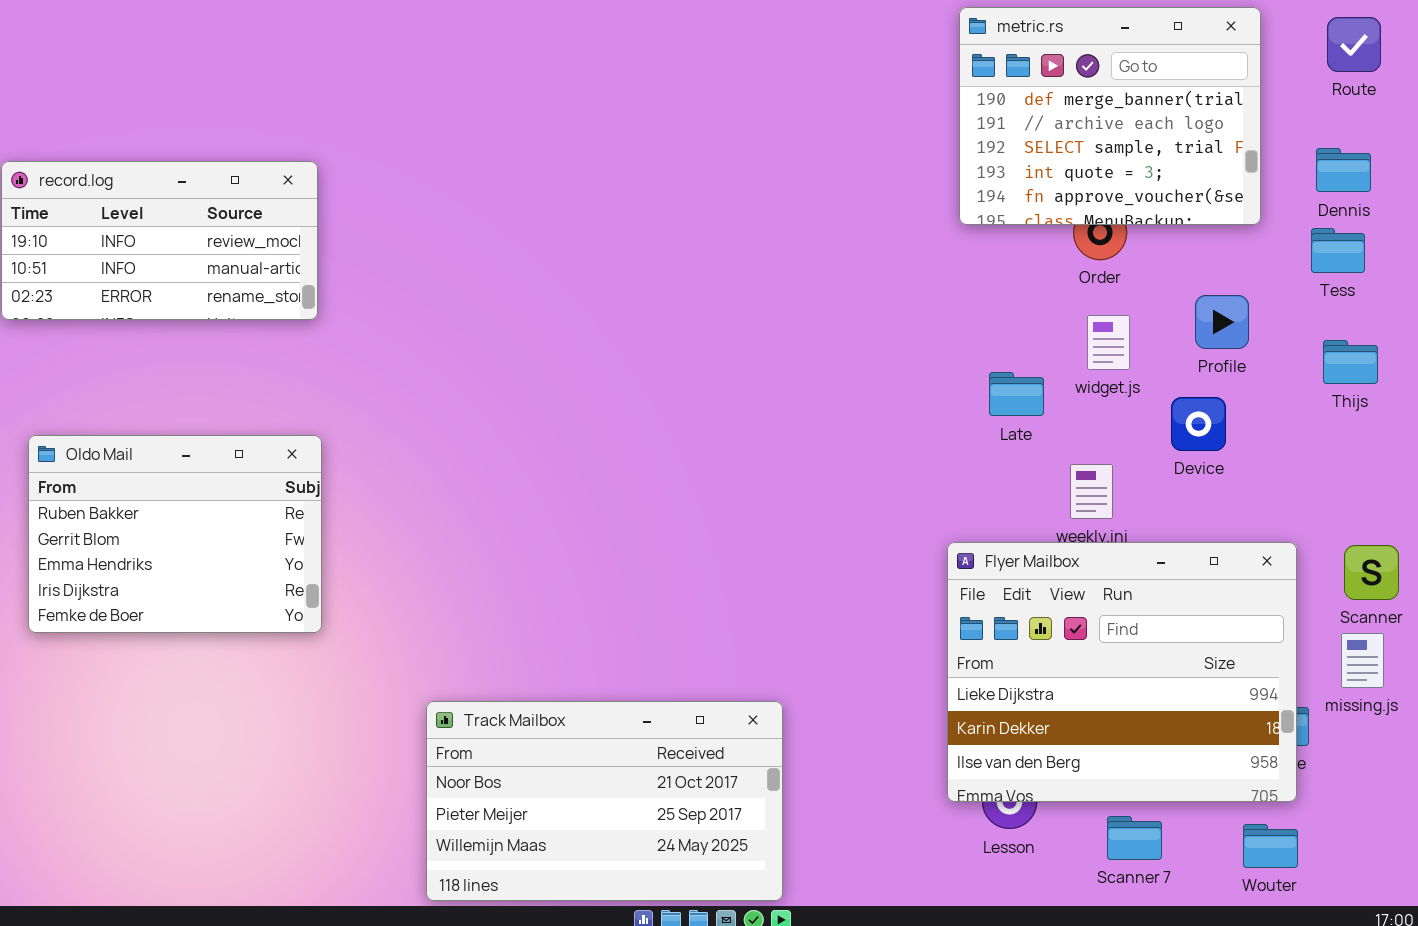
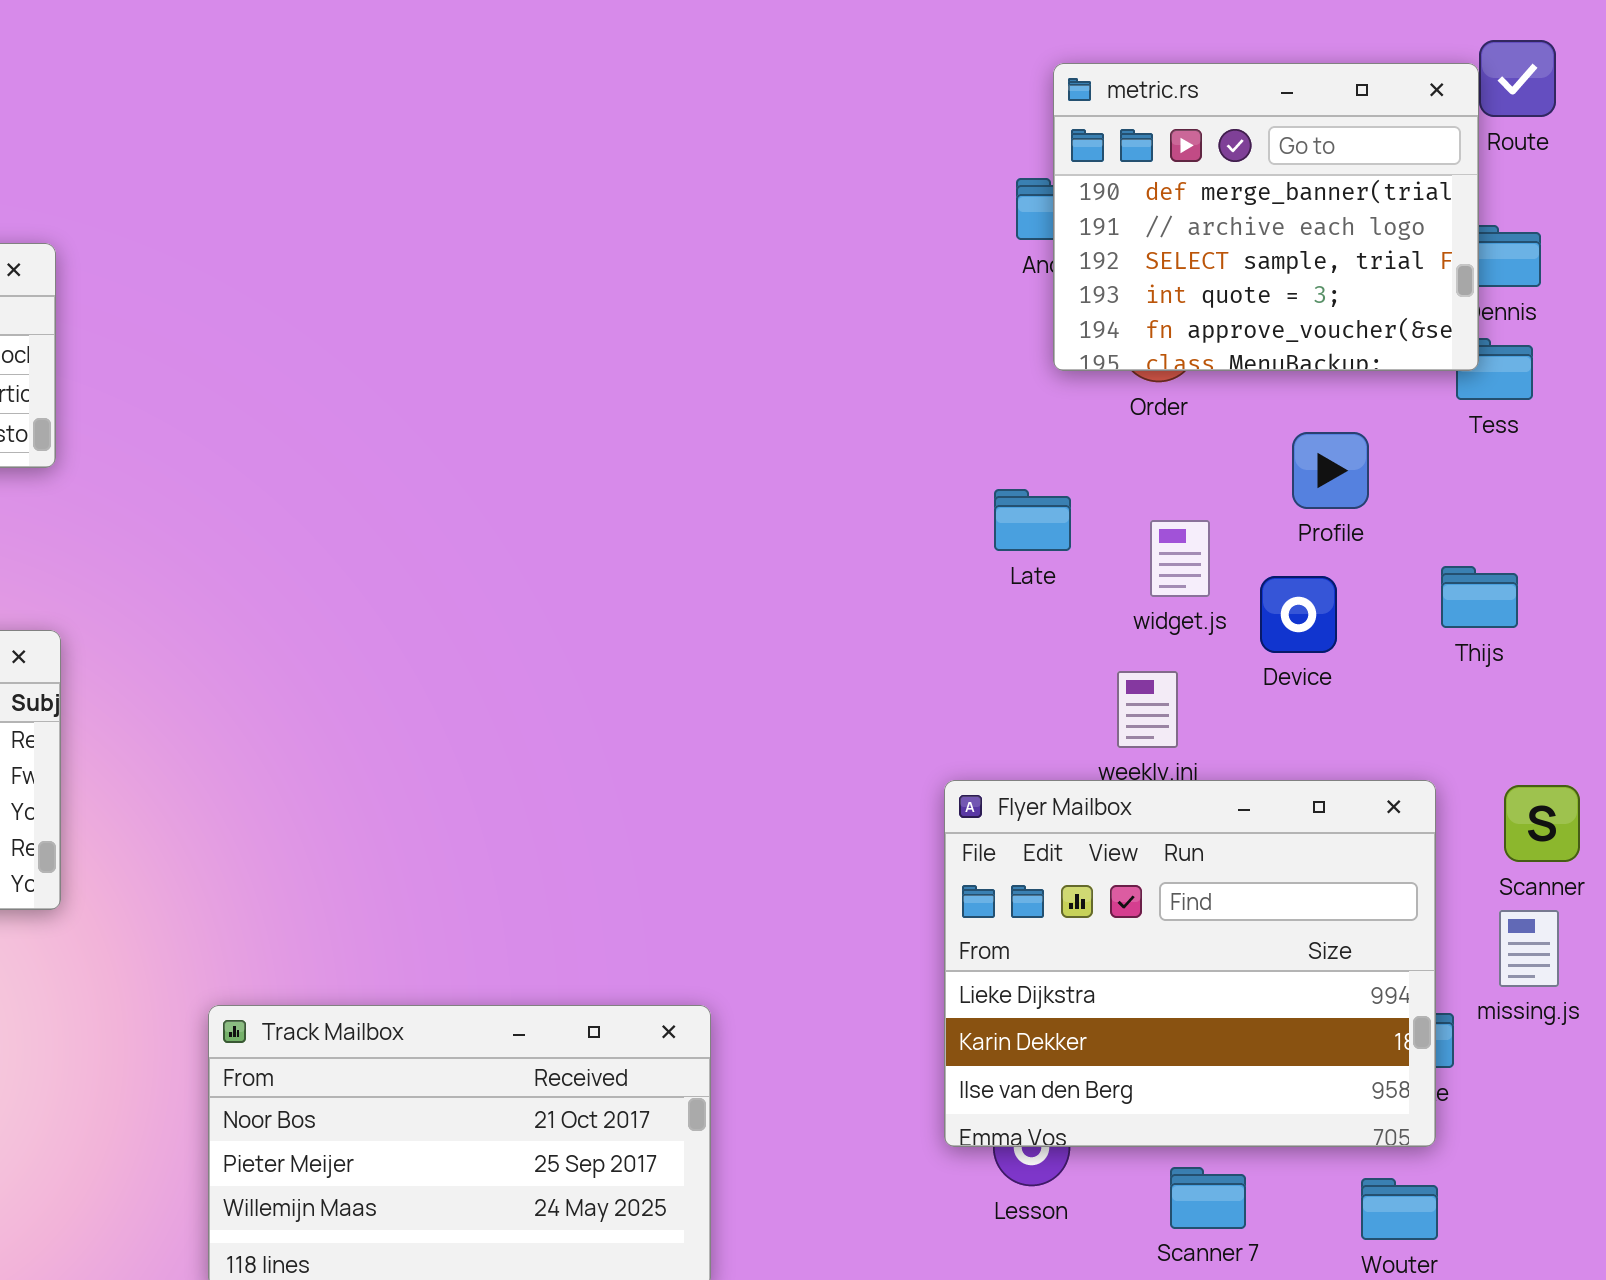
metric.rs: [959,7,1261,225] -> [1053,63,1479,371], moved
widget.js: [1087,315,1130,370] -> [1150,520,1210,597], moved
Thijs: [1323,340,1378,384] -> [1441,566,1518,628], moved
Late: [989,372,1044,416] -> [994,489,1071,551], moved

